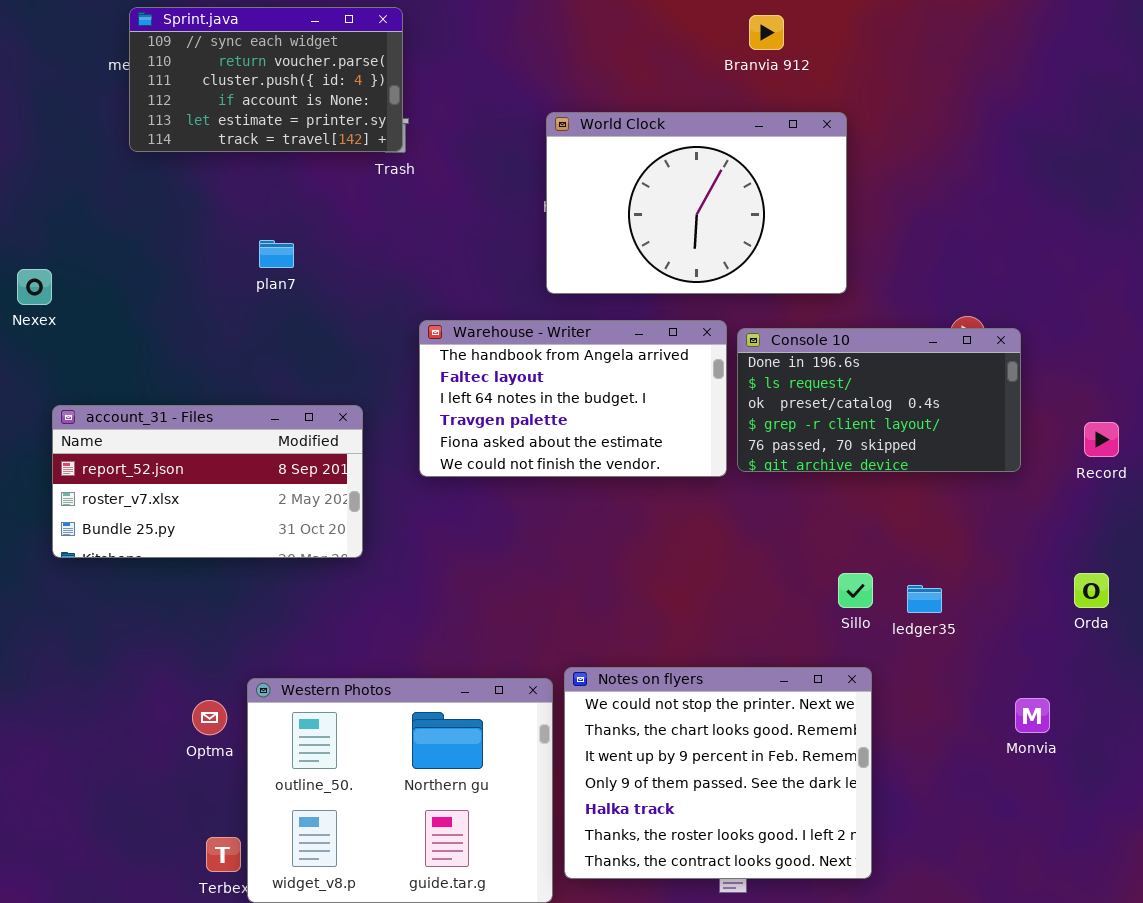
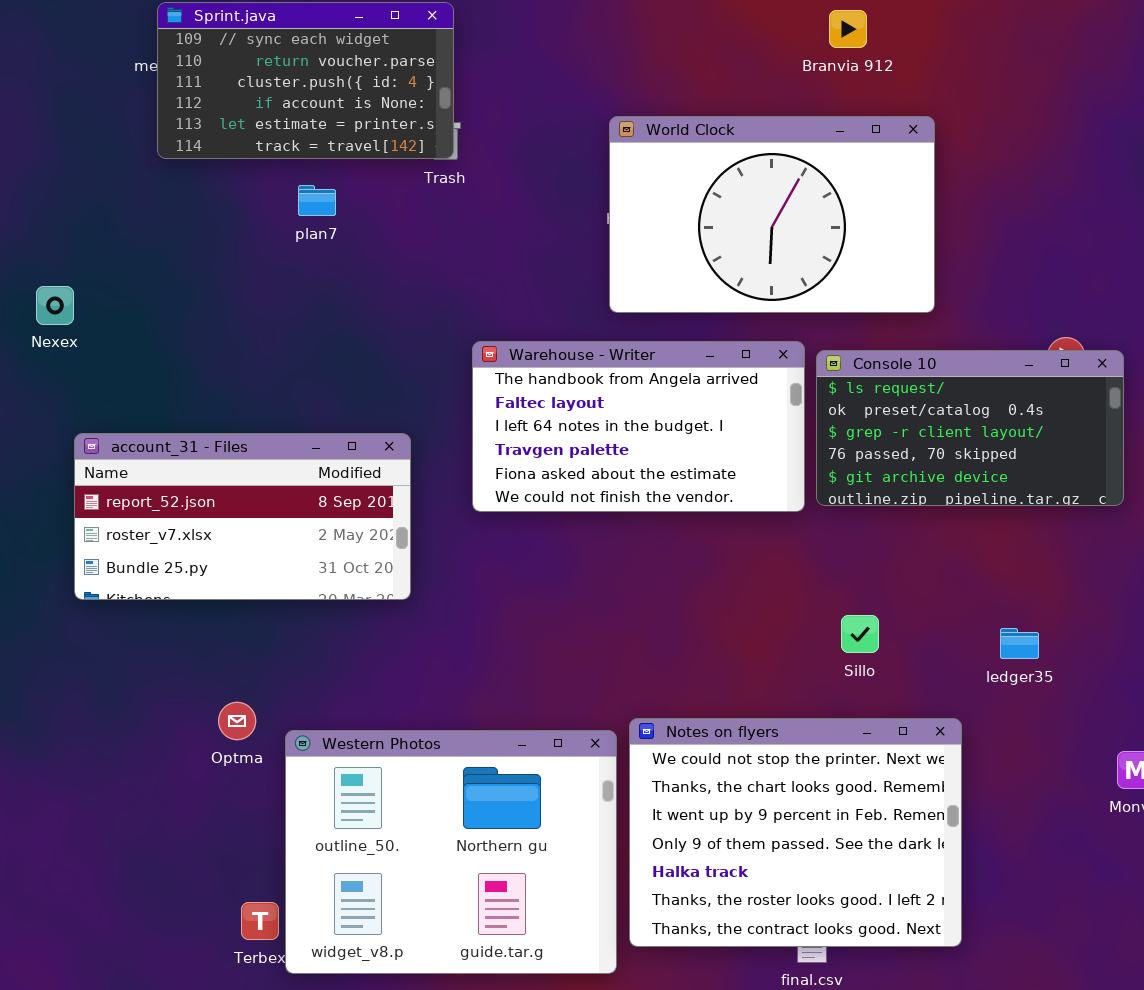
plan7: [259,240,294,268] -> [298,185,336,216], moved
Console 10: [737,328,1021,472] -> [816,350,1124,506], scrolled down 1 row
Sillo: [838,573,873,608] -> [841,615,879,653], moved
Optma: [192,700,227,735] -> [218,702,256,740], moved

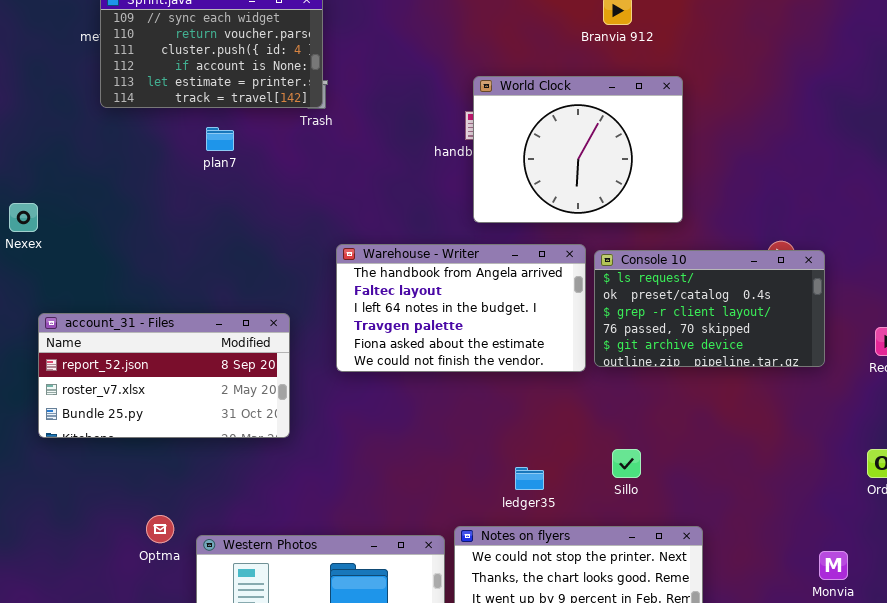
World Clock: [609,116,935,313] -> [473,76,683,223], resized
ledger35: [1000,628,1039,659] -> [515,467,544,490], moved

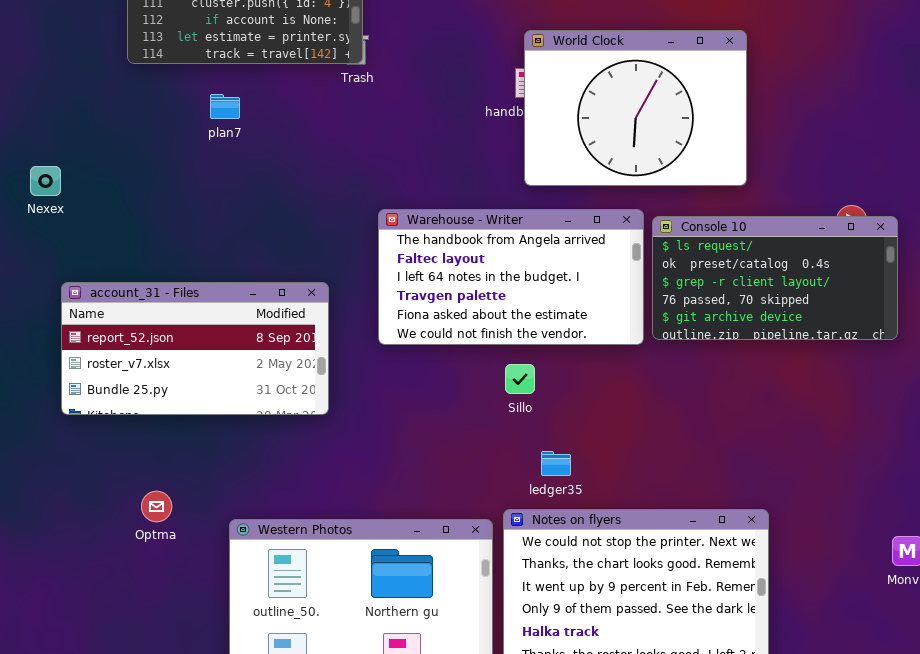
plan7: [206,127,234,151] -> [210,94,240,119], moved
Sillo: [612,449,641,478] -> [505,364,535,394], moved
ledger35: [515,467,544,490] -> [541,451,571,476], moved
Optma: [146,515,174,543] -> [141,491,172,522], moved

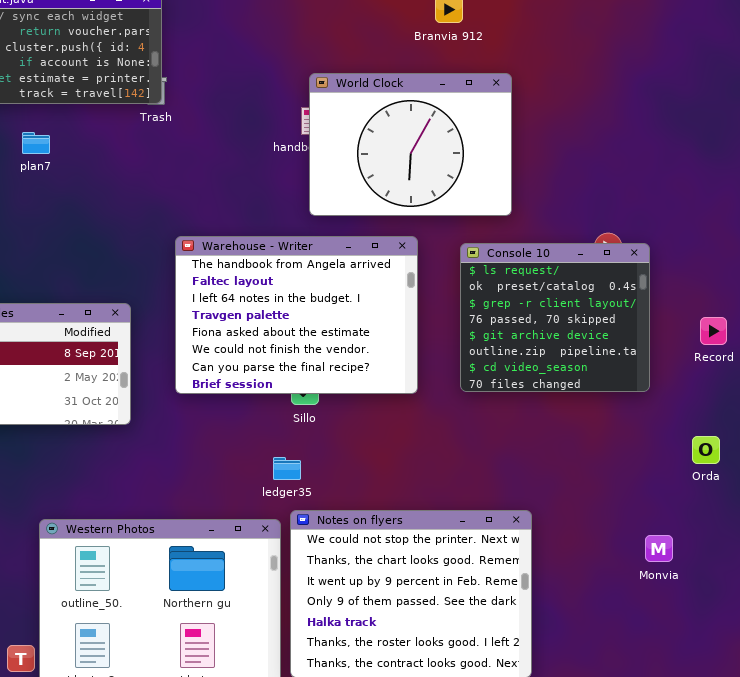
Warehouse - Writer: [378,209,644,345] -> [175,236,418,394], resized
Console 10: [652,216,898,340] -> [460,243,650,392], resized
ledger35: [541,451,571,476] -> [273,457,301,480], moved

